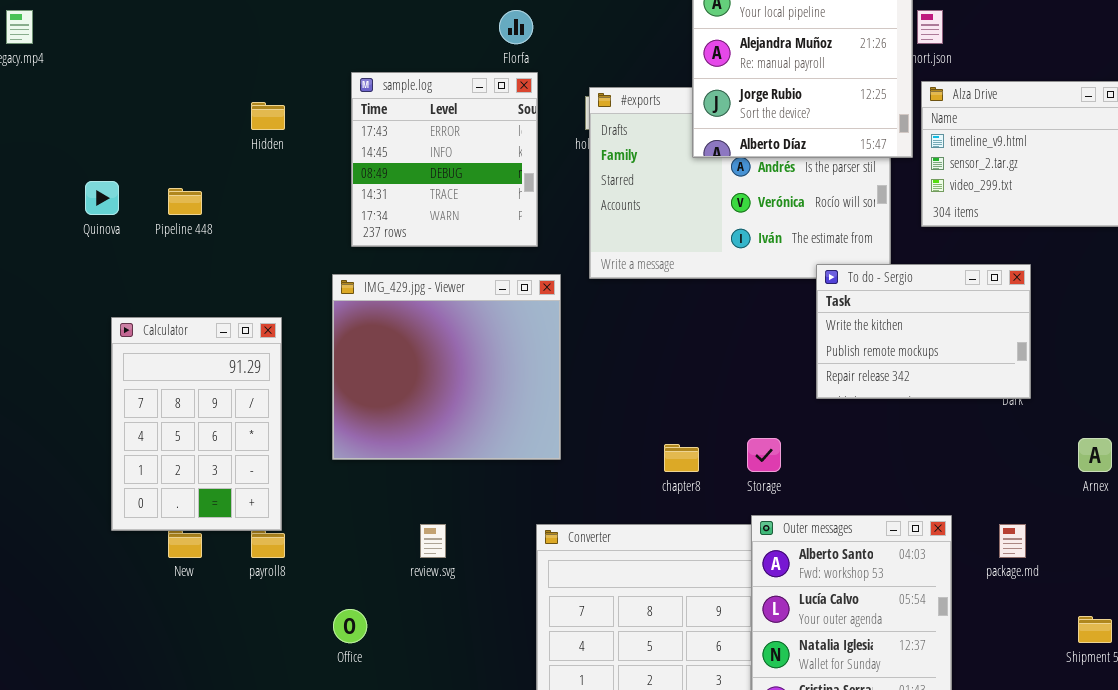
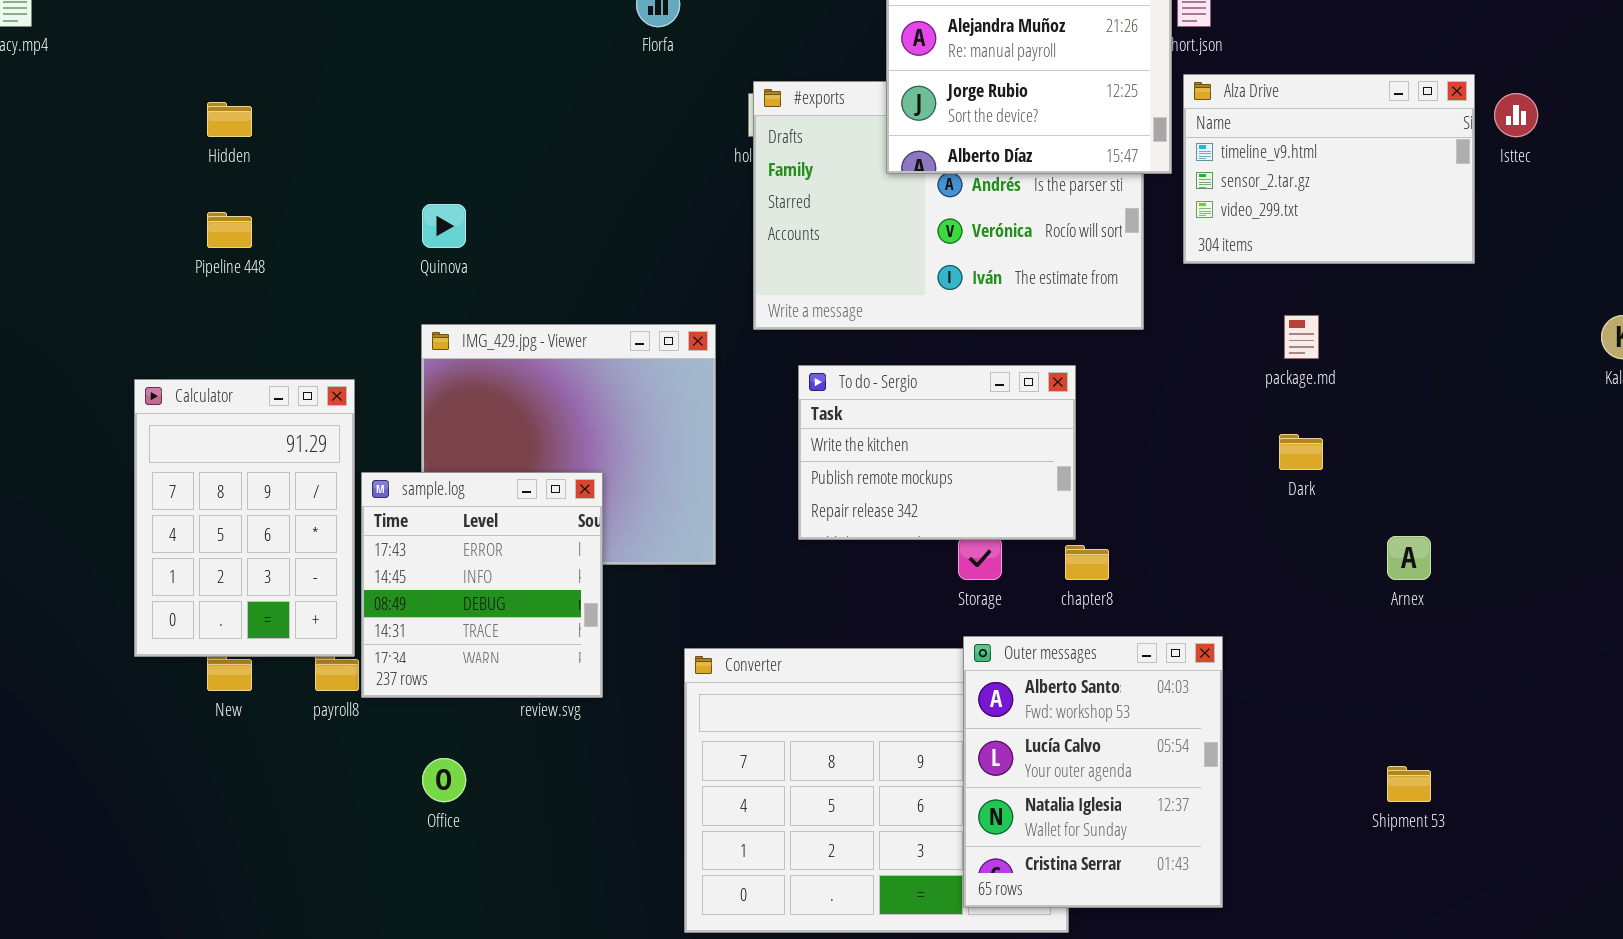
sample.log: [351,72,538,247] -> [361,472,603,698], moved
Hidden: [251,102,285,130] -> [207,102,252,137], moved
Quinova: [85,181,119,215] -> [422,204,466,248], moved
To do - Sergio: [816,264,1031,399] -> [798,365,1076,540], moved
chapter8: [664,444,699,472] -> [1065,545,1109,580], moved
package.md: [999,524,1026,558] -> [1284,315,1319,359], moved

